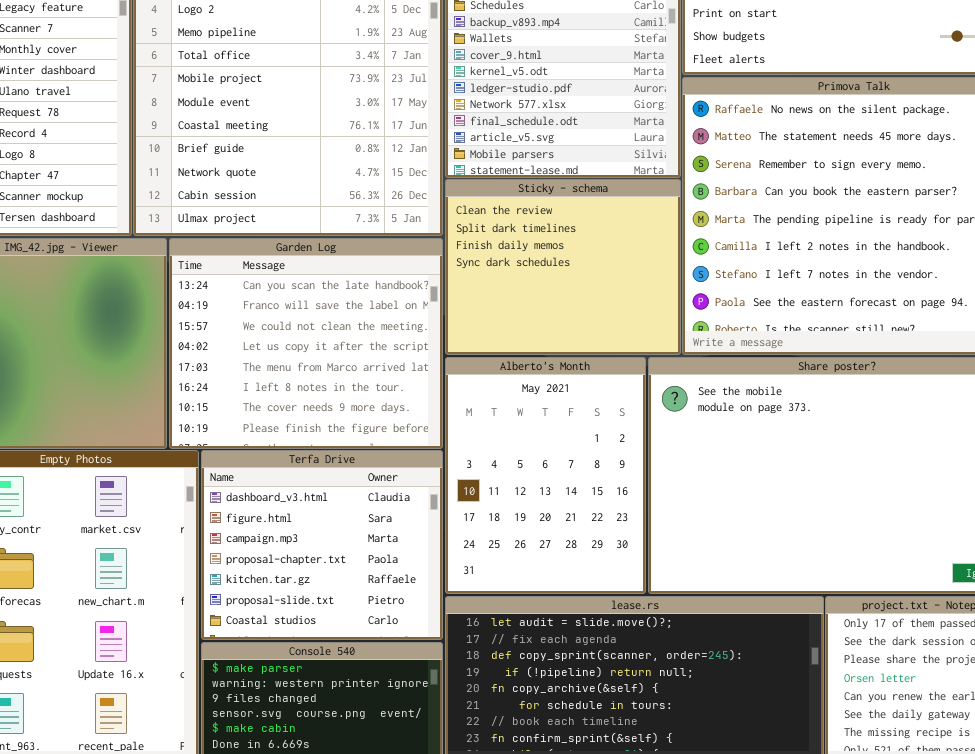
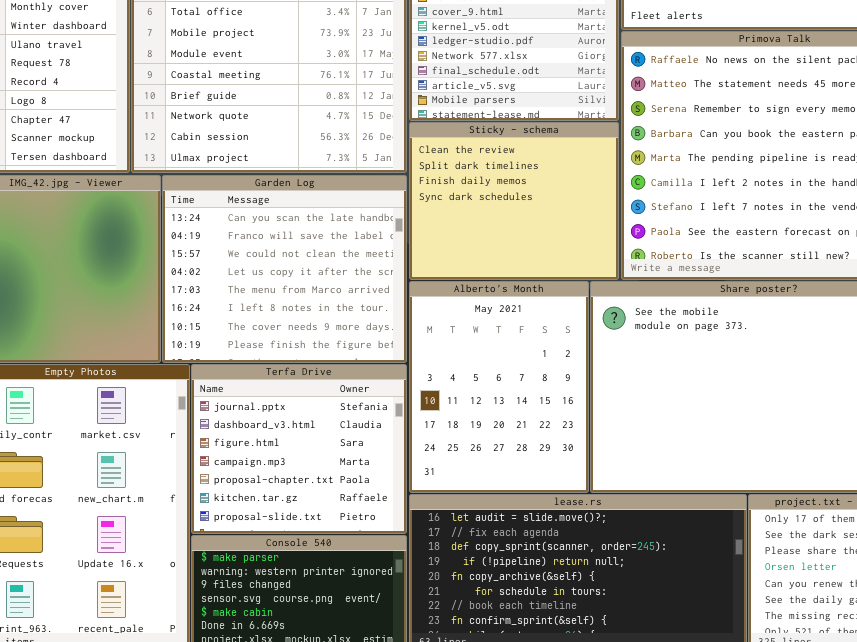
Terfa Drive: [201,450,443,640] -> [191,364,407,534], scrolled up 1 row

